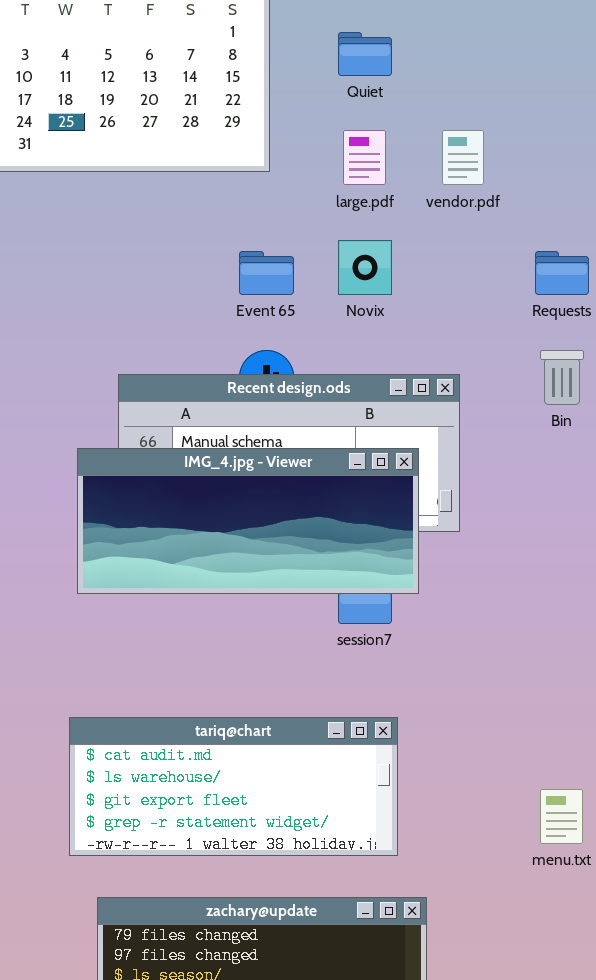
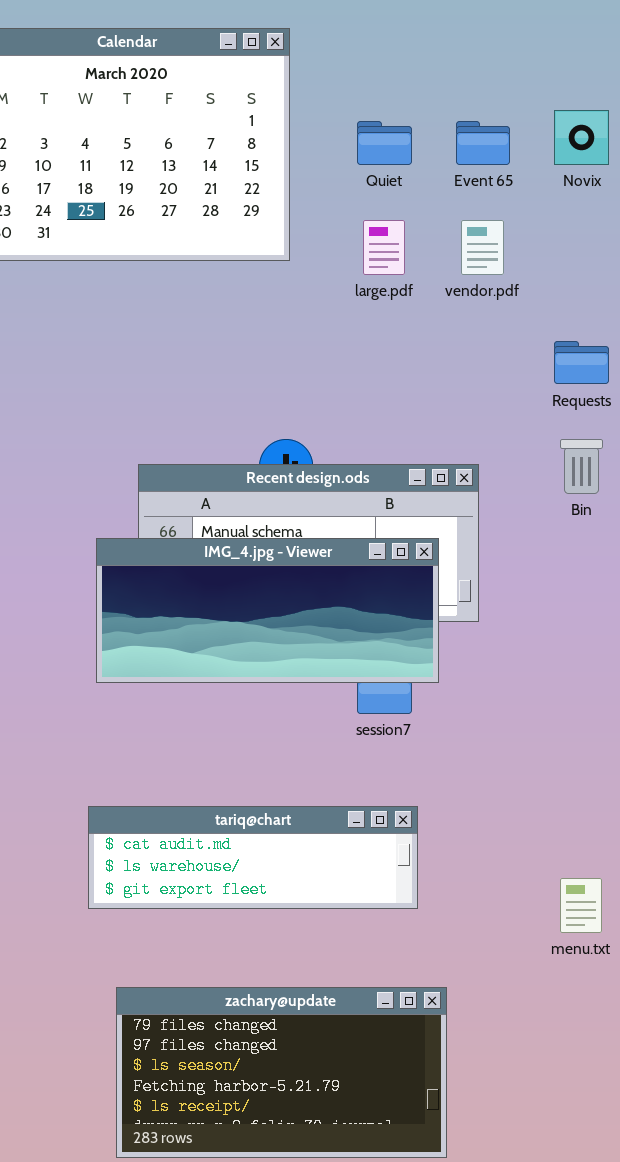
Novix: [338,240,392,295] -> [554,110,609,165], moved
Event 65: [239,251,294,295] -> [456,121,510,165], moved
tariq@chart: [69,717,398,856] -> [88,806,418,909], resized

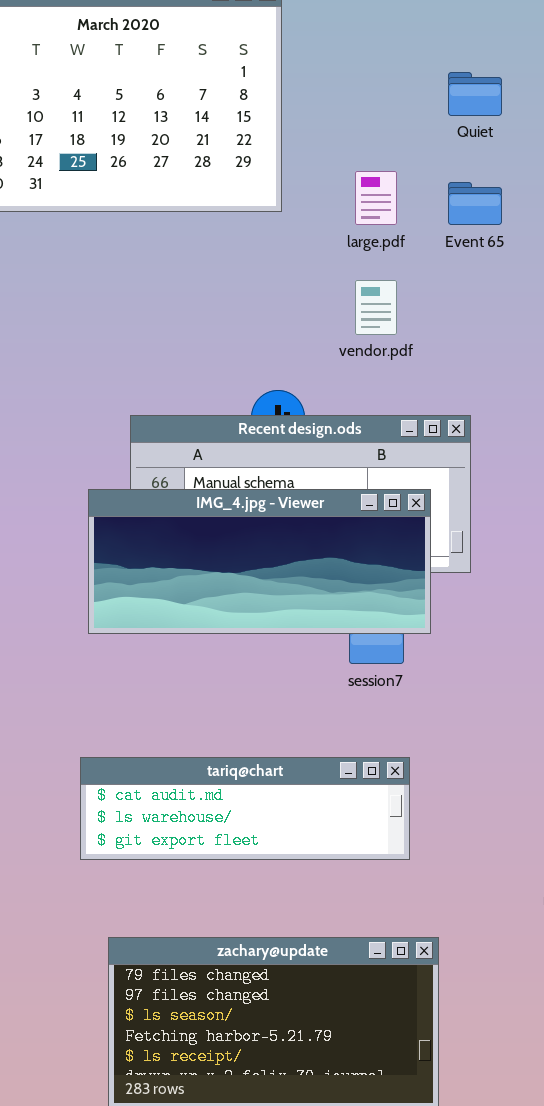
Quiet: [357,121,412,165] -> [448,72,502,116], moved
Event 65: [456,121,510,165] -> [448,182,502,225], moved
vendor.pdf: [461,220,504,275] -> [355,280,397,335], moved

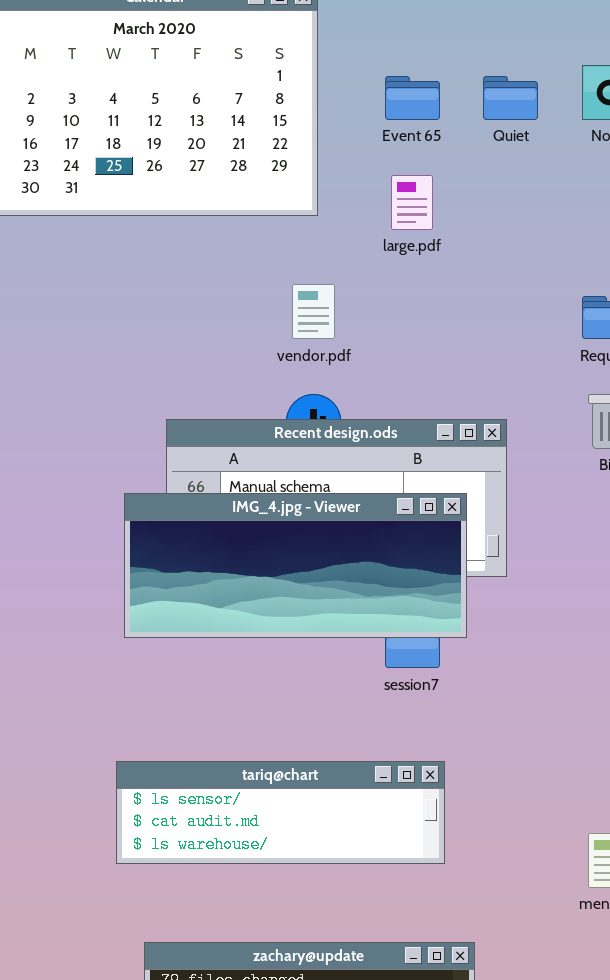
Event 65: [448,182,502,225] -> [385,76,440,120], moved
vendor.pdf: [355,280,397,335] -> [292,284,335,339], moved
tariq@chart: [80,757,410,860] -> [116,761,445,864], scrolled up 1 row

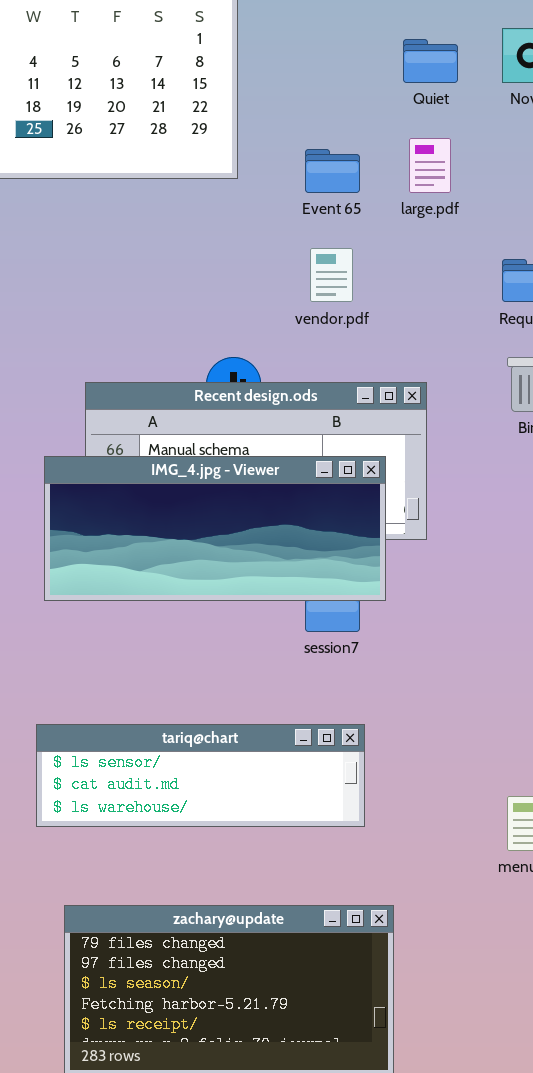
Event 65: [385,76,440,120] -> [305,149,360,193], moved
large.pdf: [391,175,433,230] -> [409,138,451,193], moved
vendor.pdf: [292,284,335,339] -> [310,248,353,302], moved

